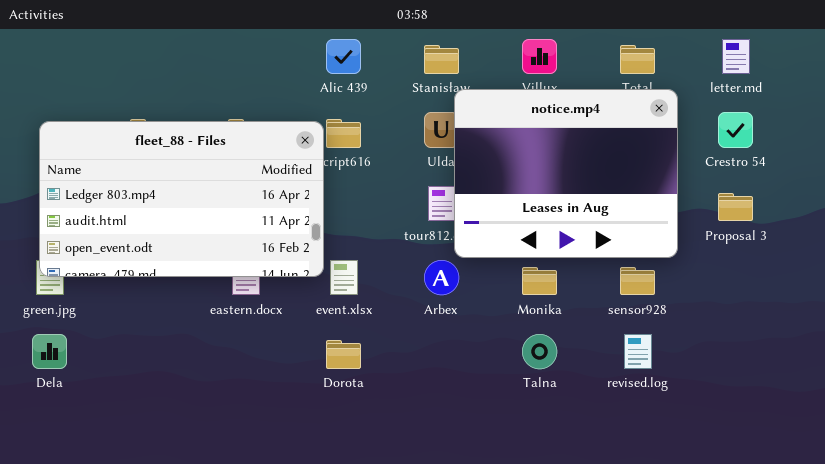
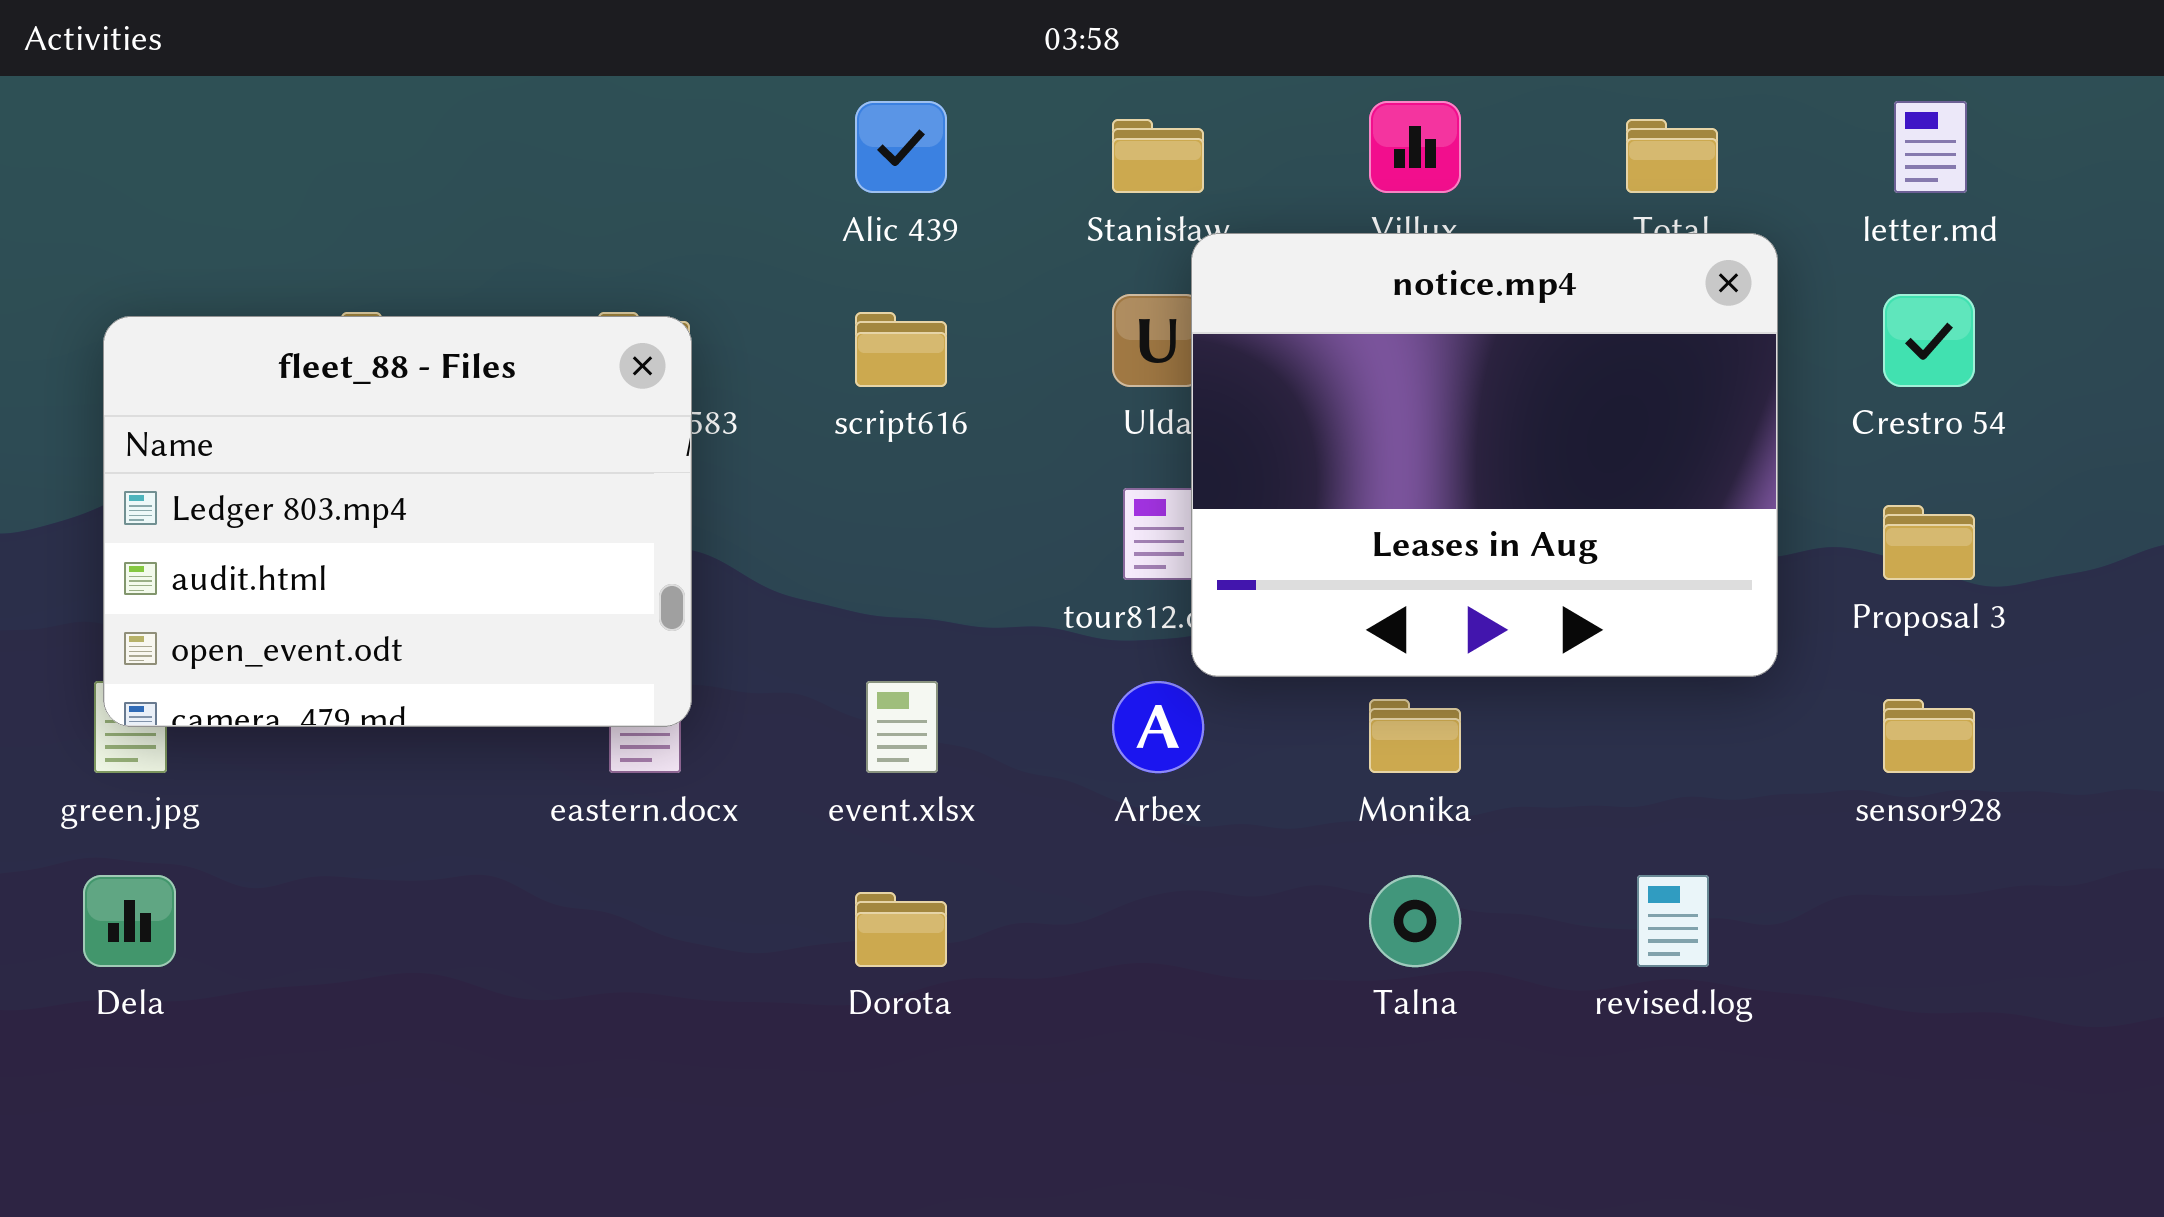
fleet_88 - Files: [39,121,324,277] -> [103,316,692,727], resized
sensor928: [620,267,655,295] -> [1883,699,1975,773], moved

